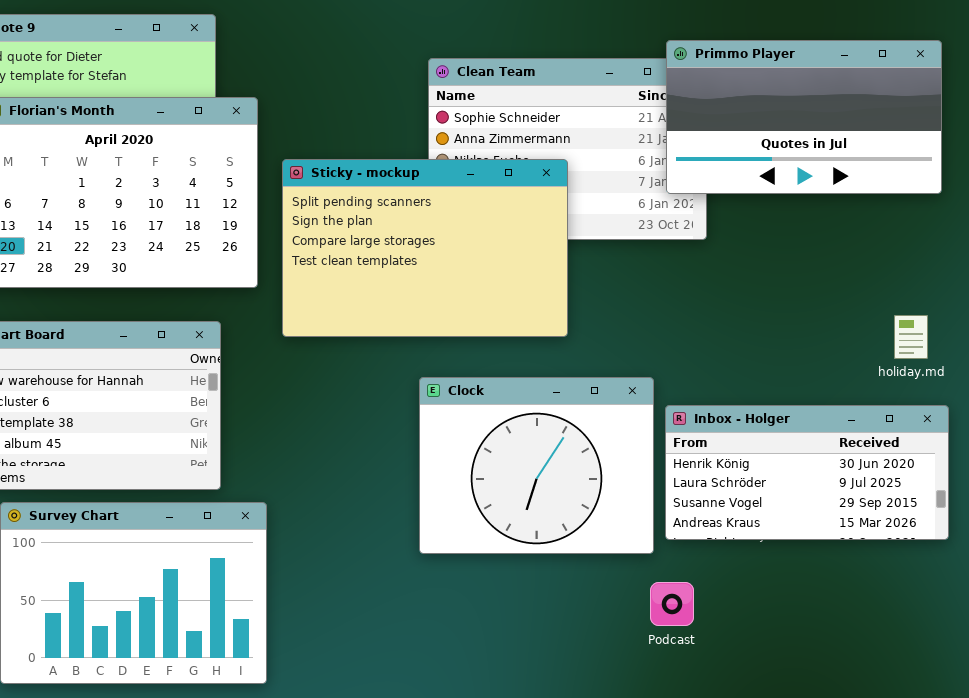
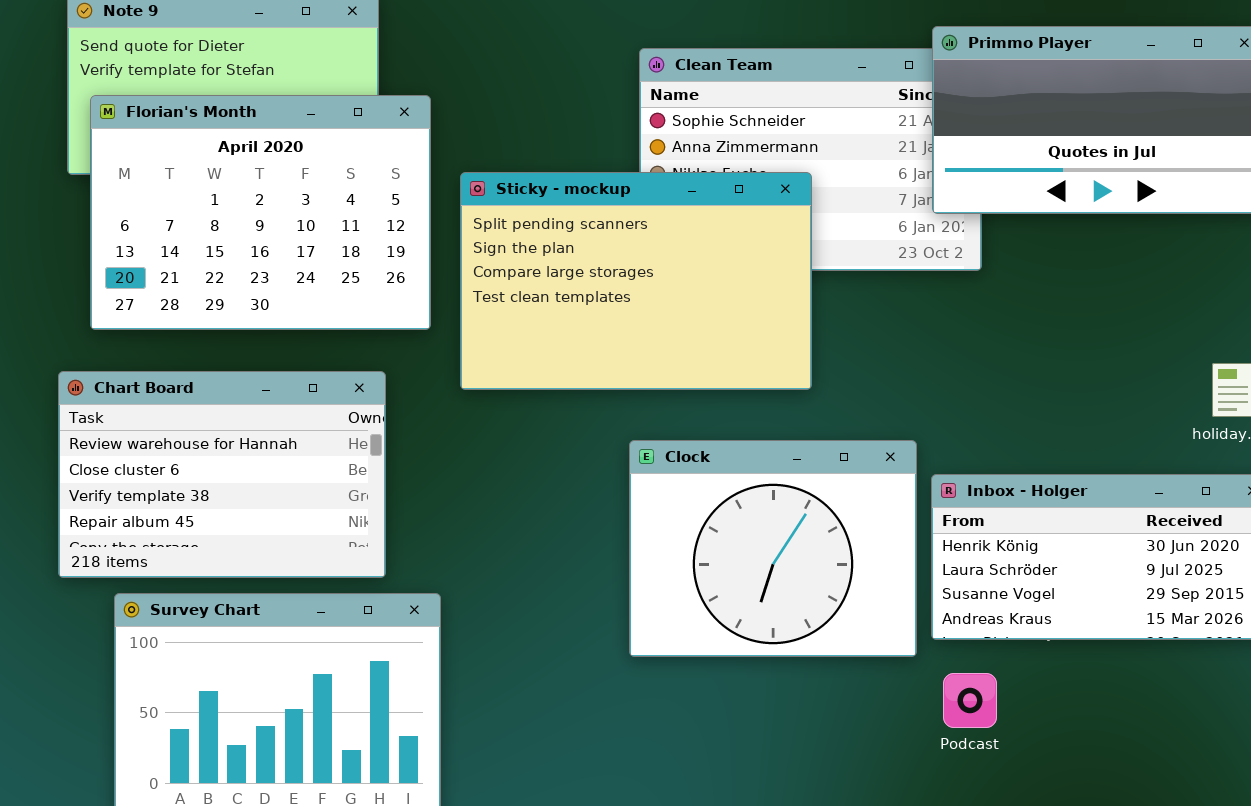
Podcast: [650,582,694,626] -> [943,673,997,728], moved

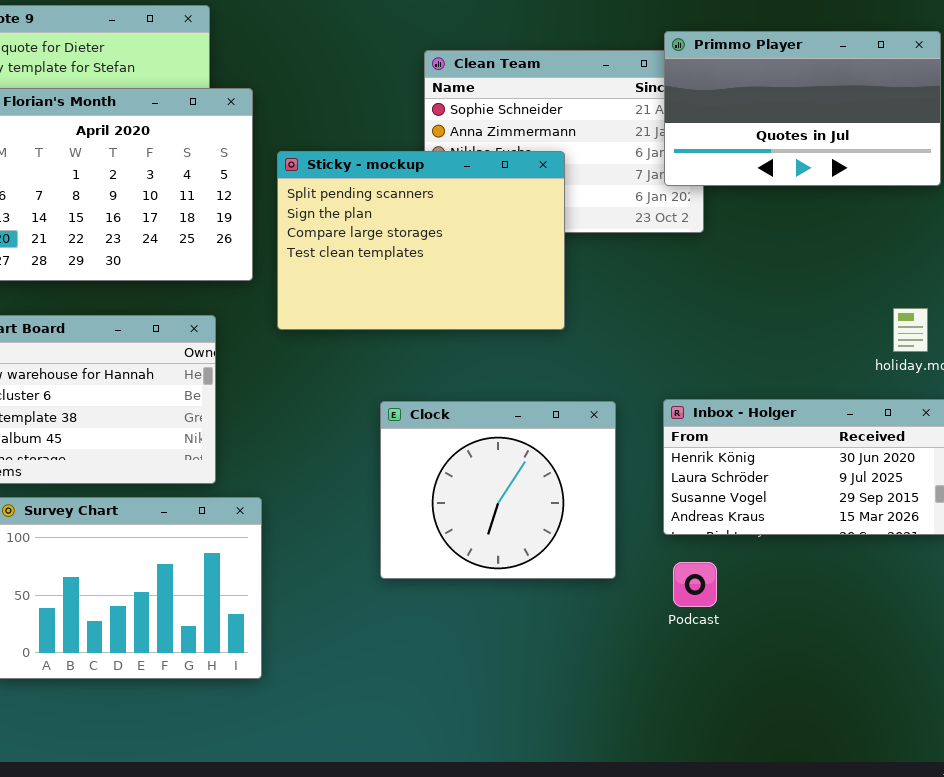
Clock: [629,440,917,657] -> [380,401,616,579], moved

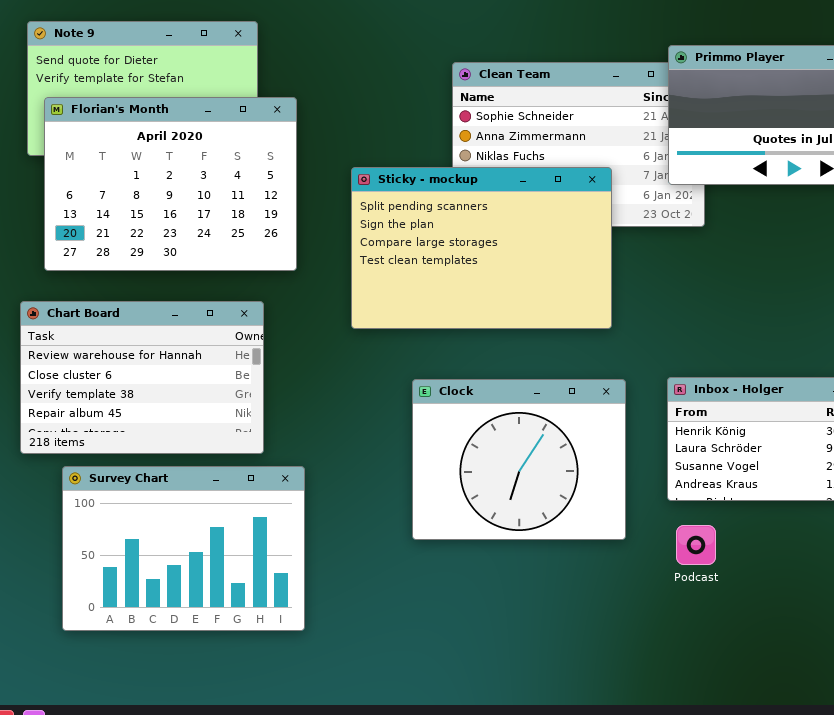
Sticky - mockup: [277,151,565,330] -> [351,167,612,329], moved

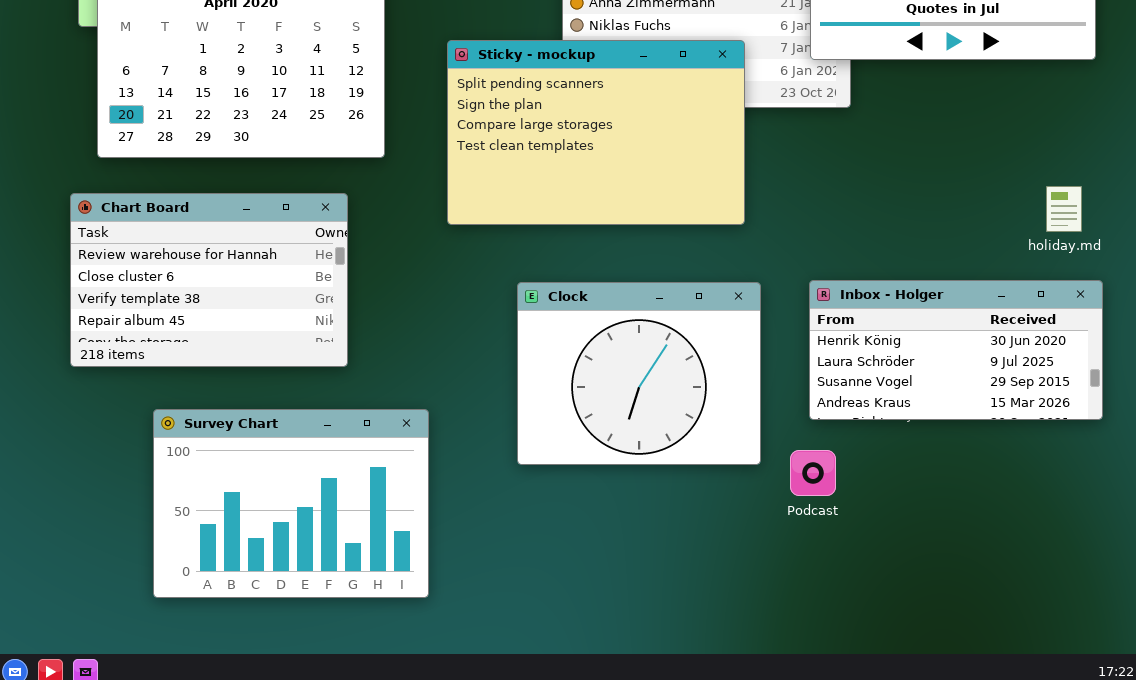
Survey Chart: [62,466,305,631] -> [153,409,429,598], moved
Podcast: [676,525,716,565] -> [790,450,836,496], moved

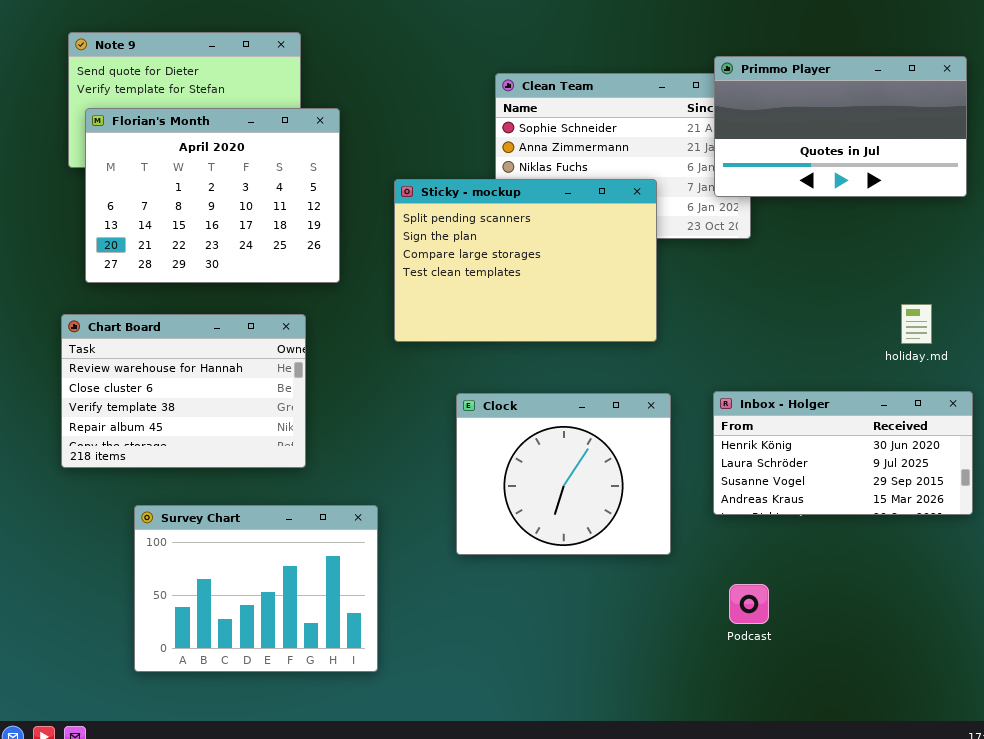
holiday.md: [1046,186,1082,232] -> [901,304,932,344], moved
Podcast: [790,450,836,496] -> [729,584,769,624], moved

